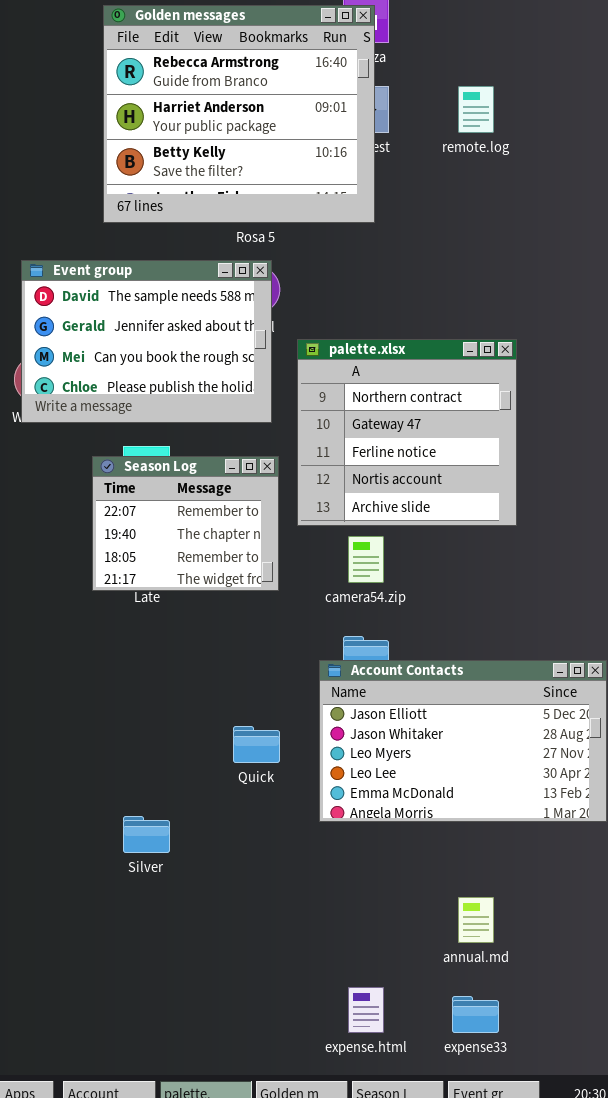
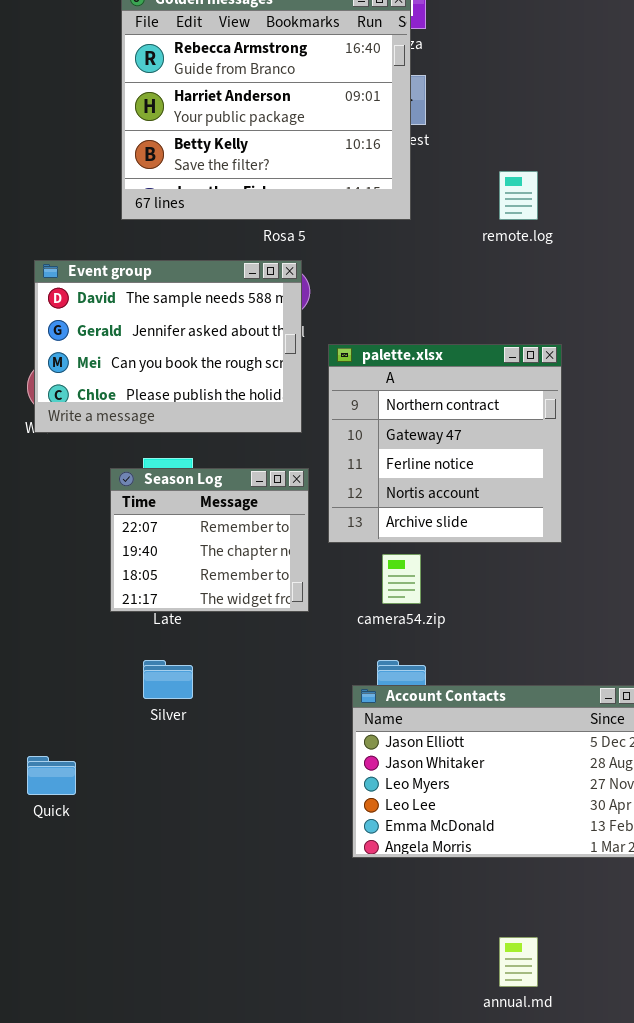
remote.log: [458,86,494,133] -> [499,171,538,220], moved
Quick: [233,726,280,763] -> [27,756,76,795], moved
Silver: [123,816,170,853] -> [143,660,193,699], moved

